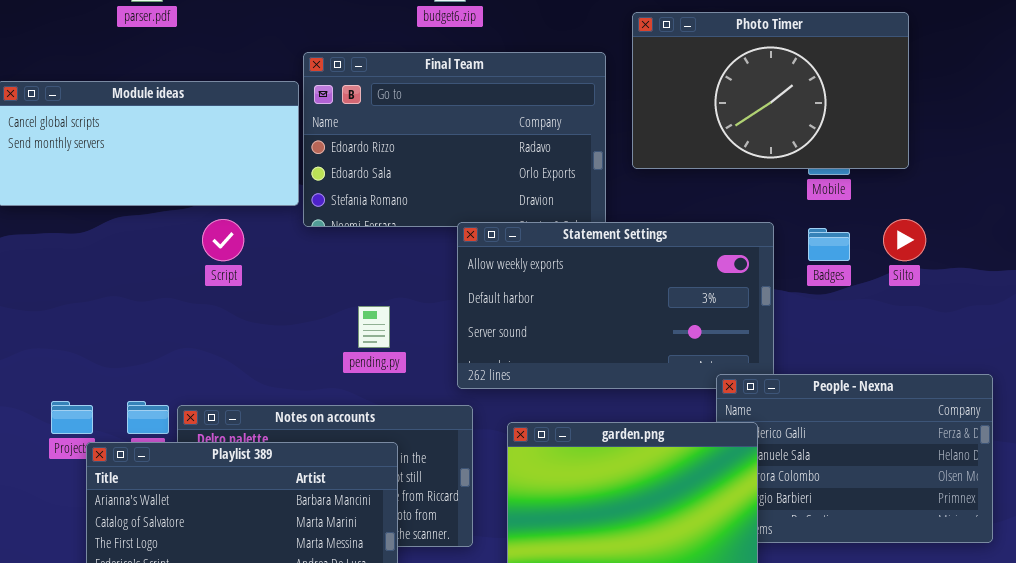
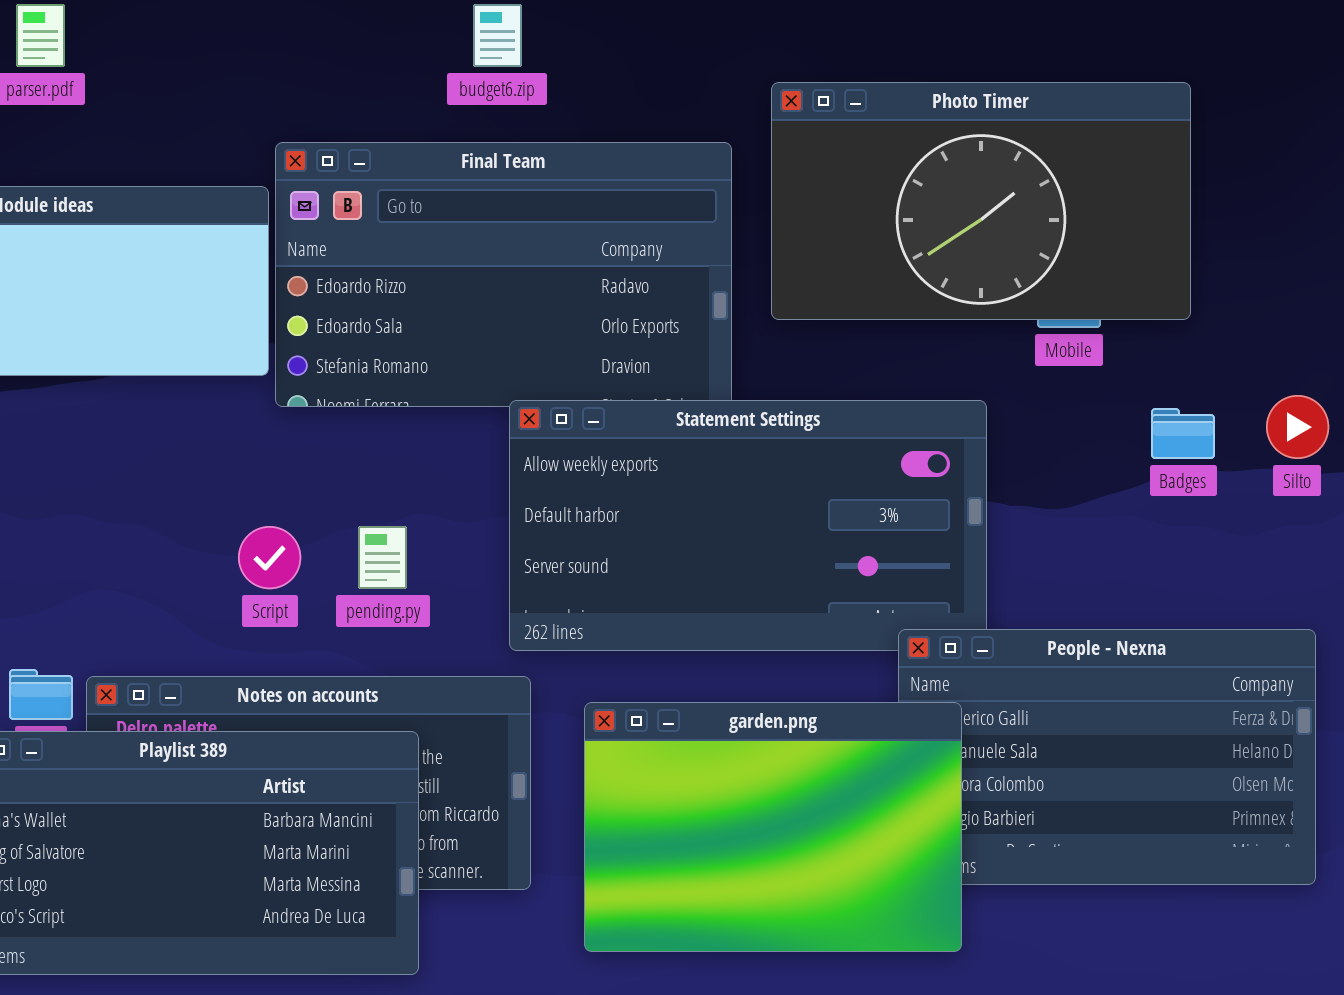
Script: [202,219,244,261] -> [238,526,301,589], moved
Silto: [883,219,926,261] -> [1266,395,1329,459], moved
Badges: [808,228,850,261] -> [1151,408,1215,459], moved

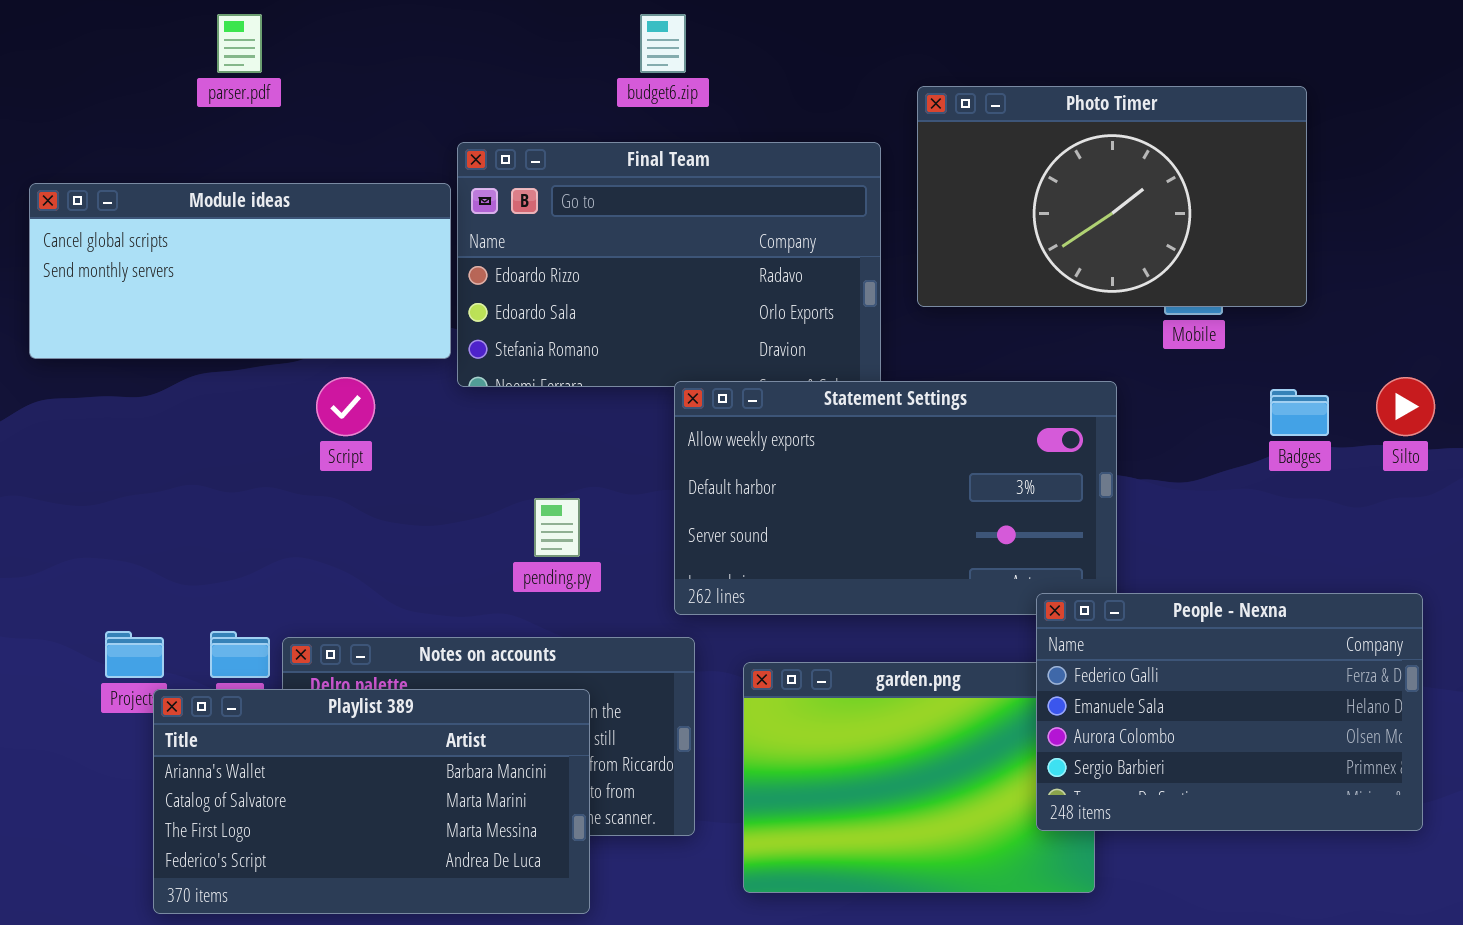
Script: [238,526,301,589] -> [316,377,375,436], moved
People - Nexna: [898,629,1316,885] -> [1036,593,1423,831], raised

